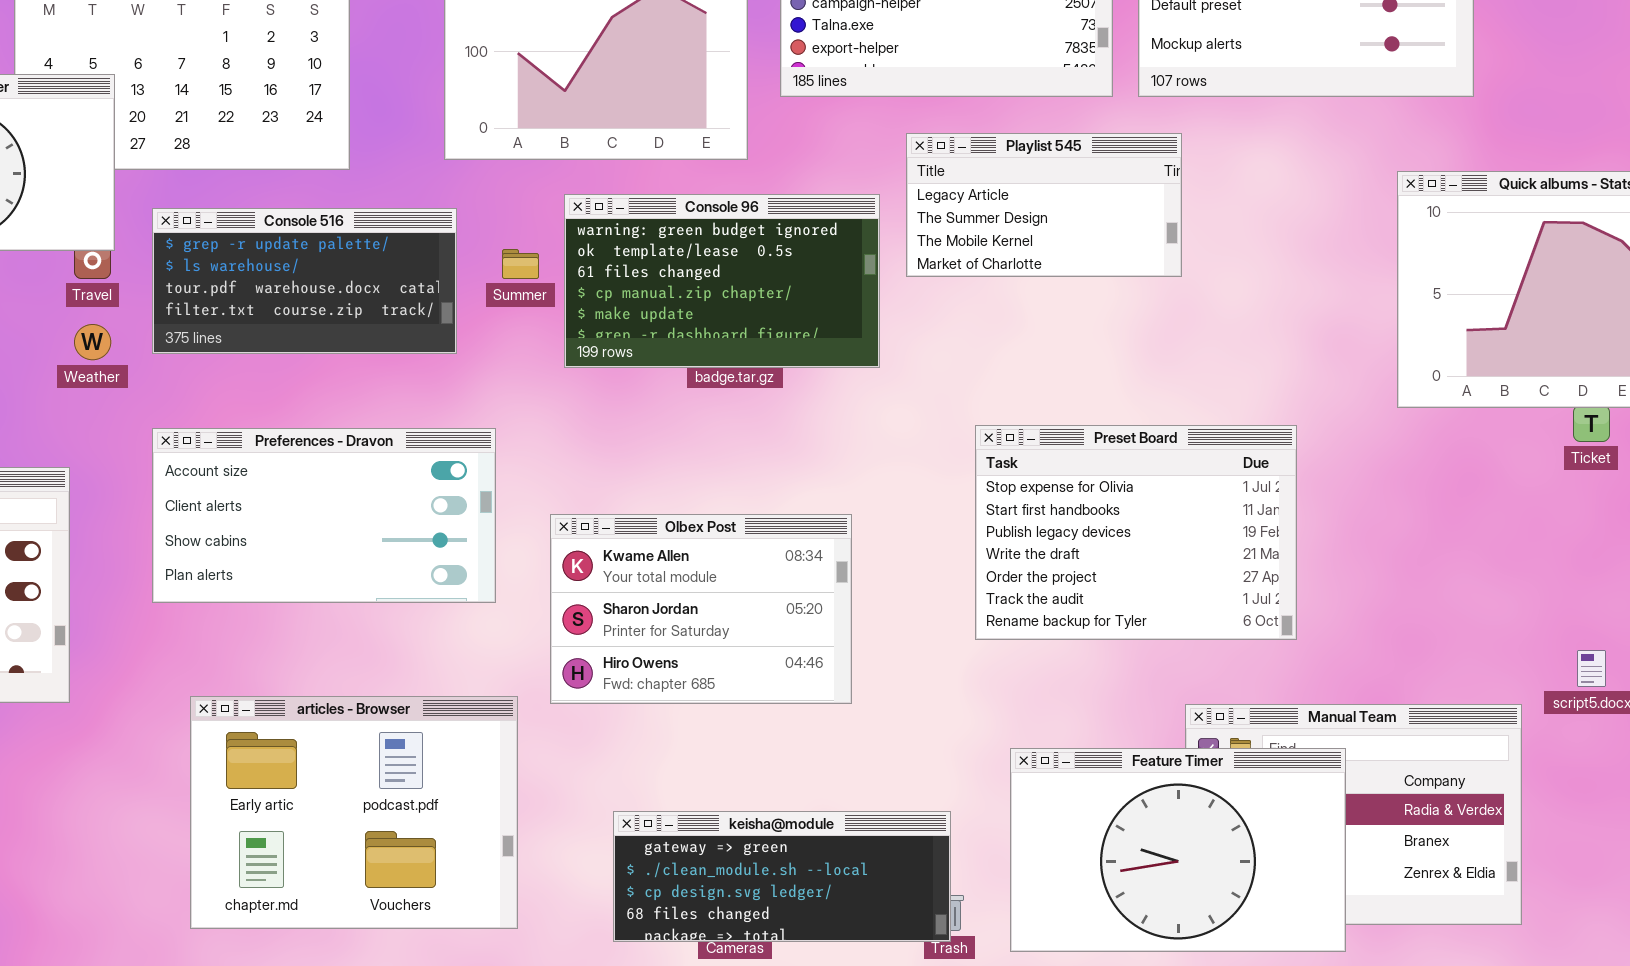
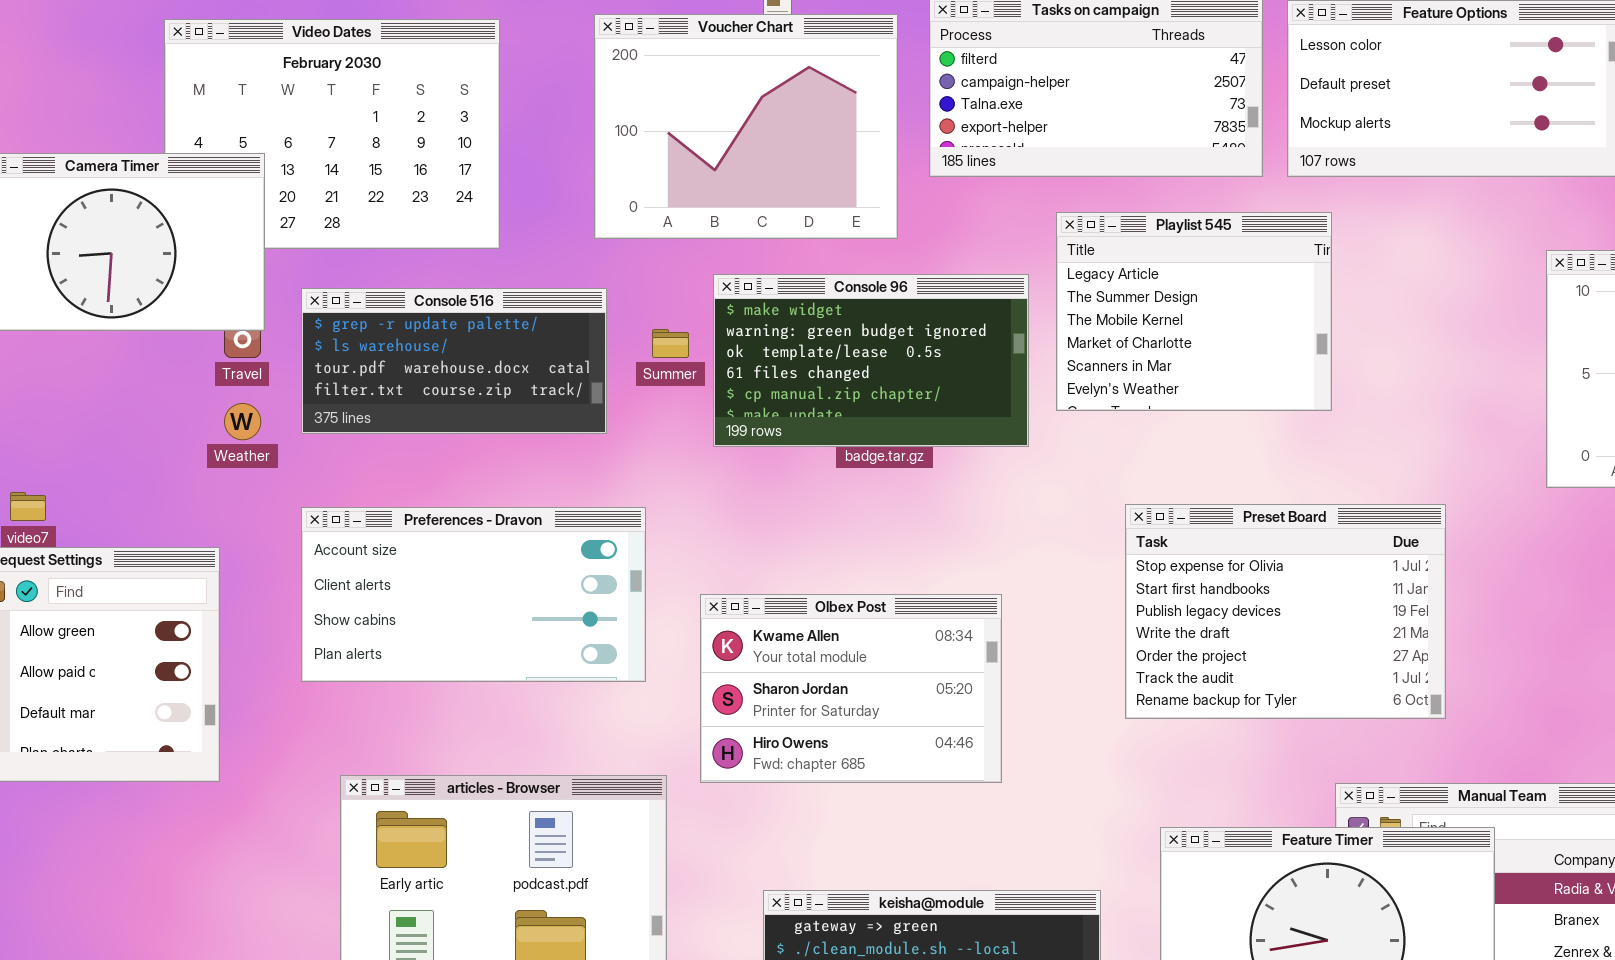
Playlist 545: [906,133,1182,277] -> [1056,212,1332,411], resized
Console 96: [564,194,880,368] -> [713,274,1029,447], scrolled up 1 row

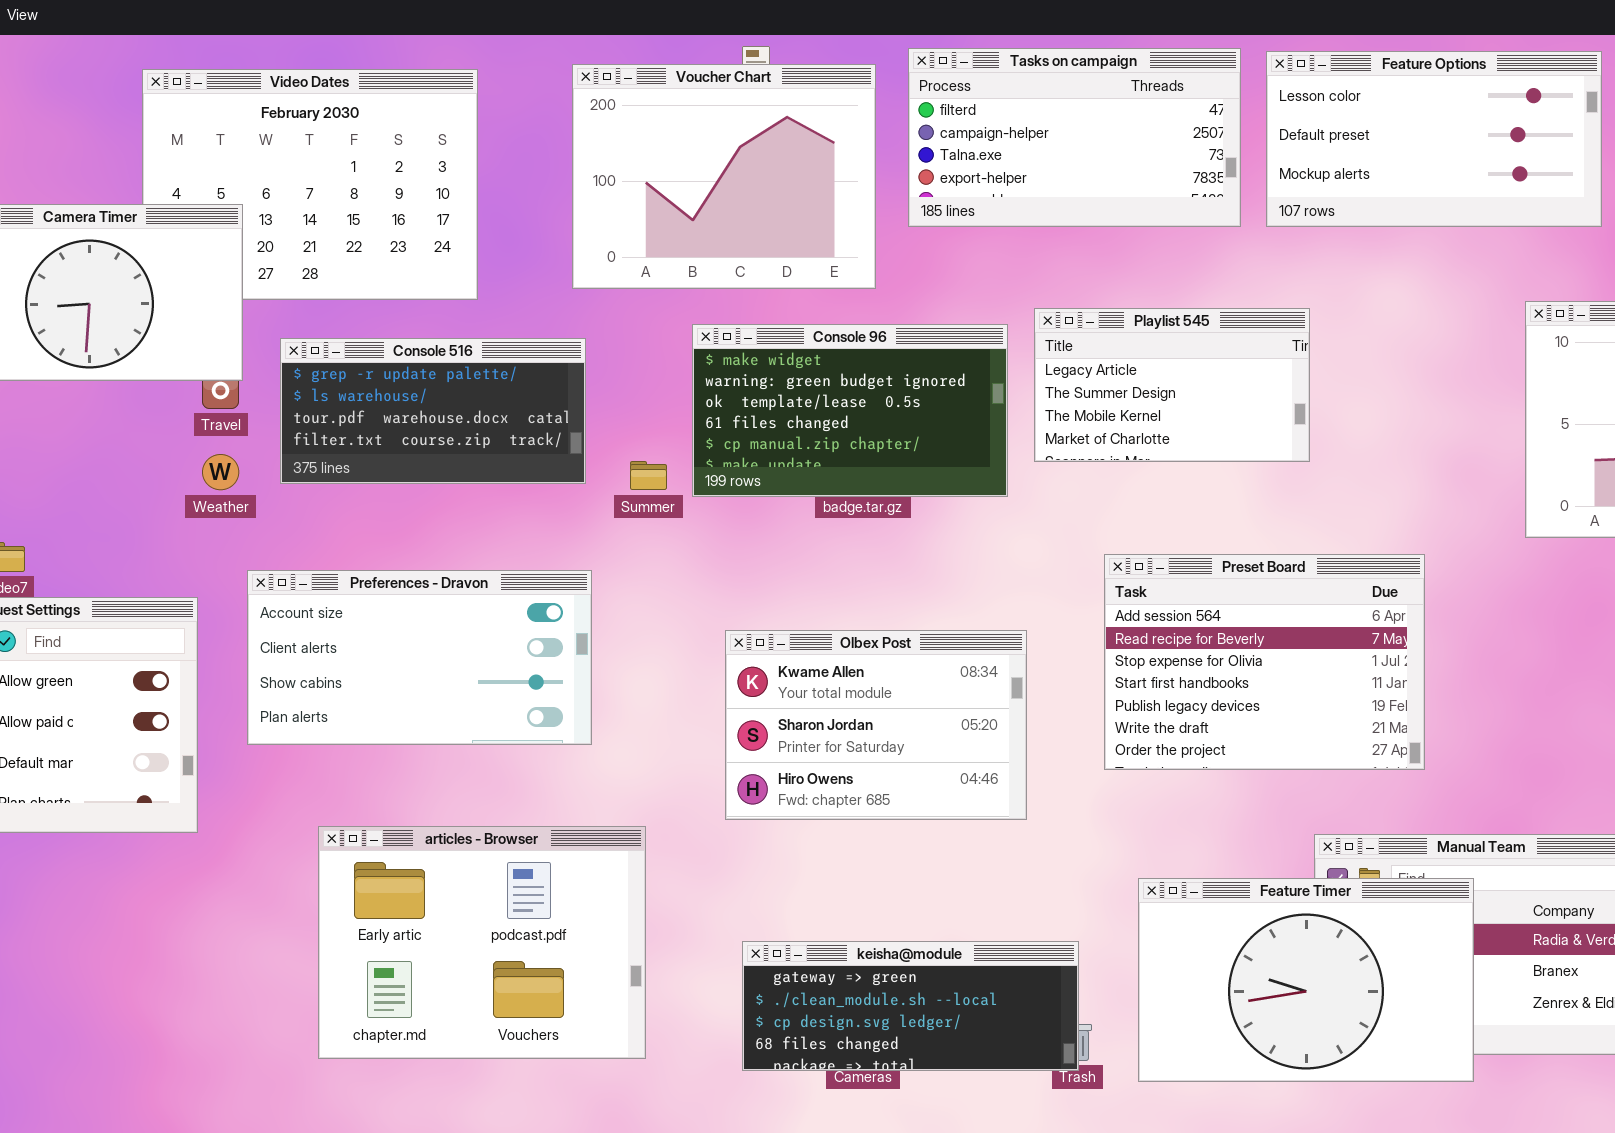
Playlist 545: [1056,212,1332,411] -> [1034,308,1310,462], resized
Summer: [652,329,689,358] -> [630,461,667,490], moved
Preset Board: [1125,504,1446,719] -> [1104,554,1425,770], scrolled up 2 rows
Preferences - Dravon: [301,507,646,682] -> [247,570,592,745], moved
Olbex Post: [700,594,1002,783] -> [725,630,1027,820], moved

